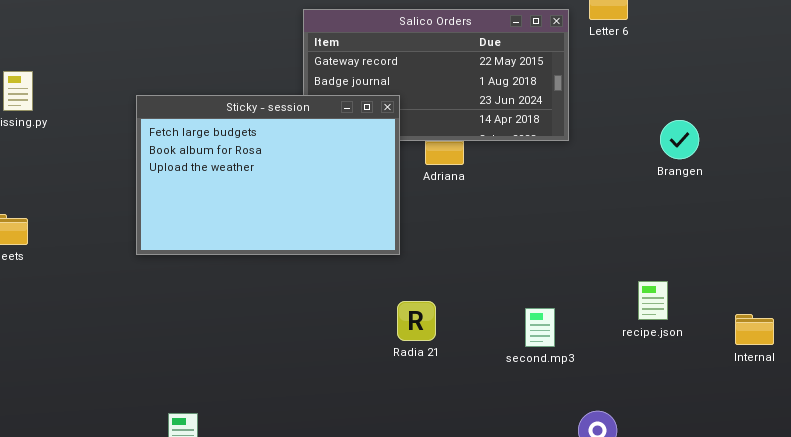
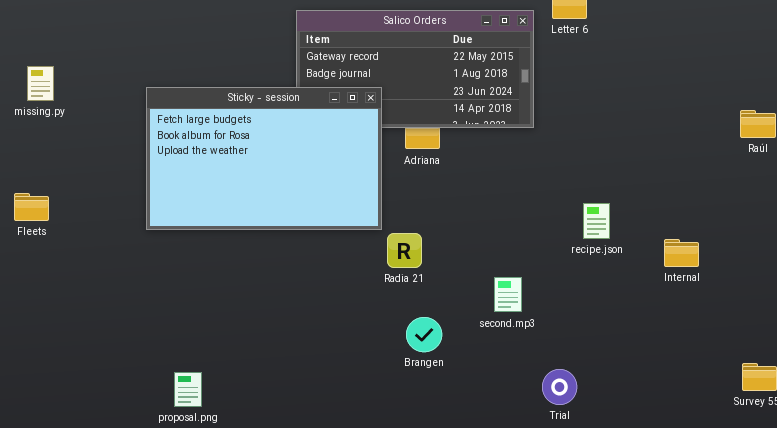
Brangen: [660,120,699,159] -> [406,317,442,352], moved
recipe.json: [638,281,668,320] -> [583,203,610,239], moved
Radia 21: [397,301,436,341] -> [387,233,422,268], moved
Internal: [735,314,774,345] -> [664,239,699,267], moved

